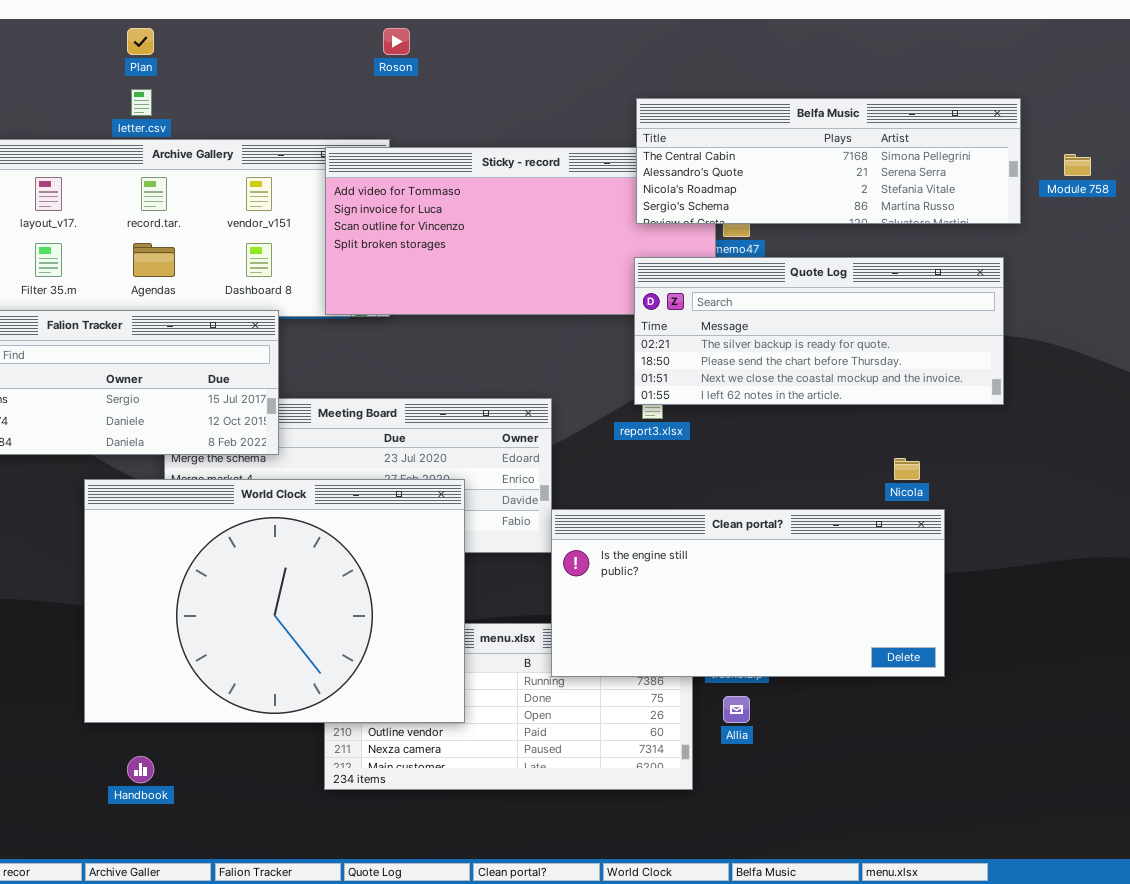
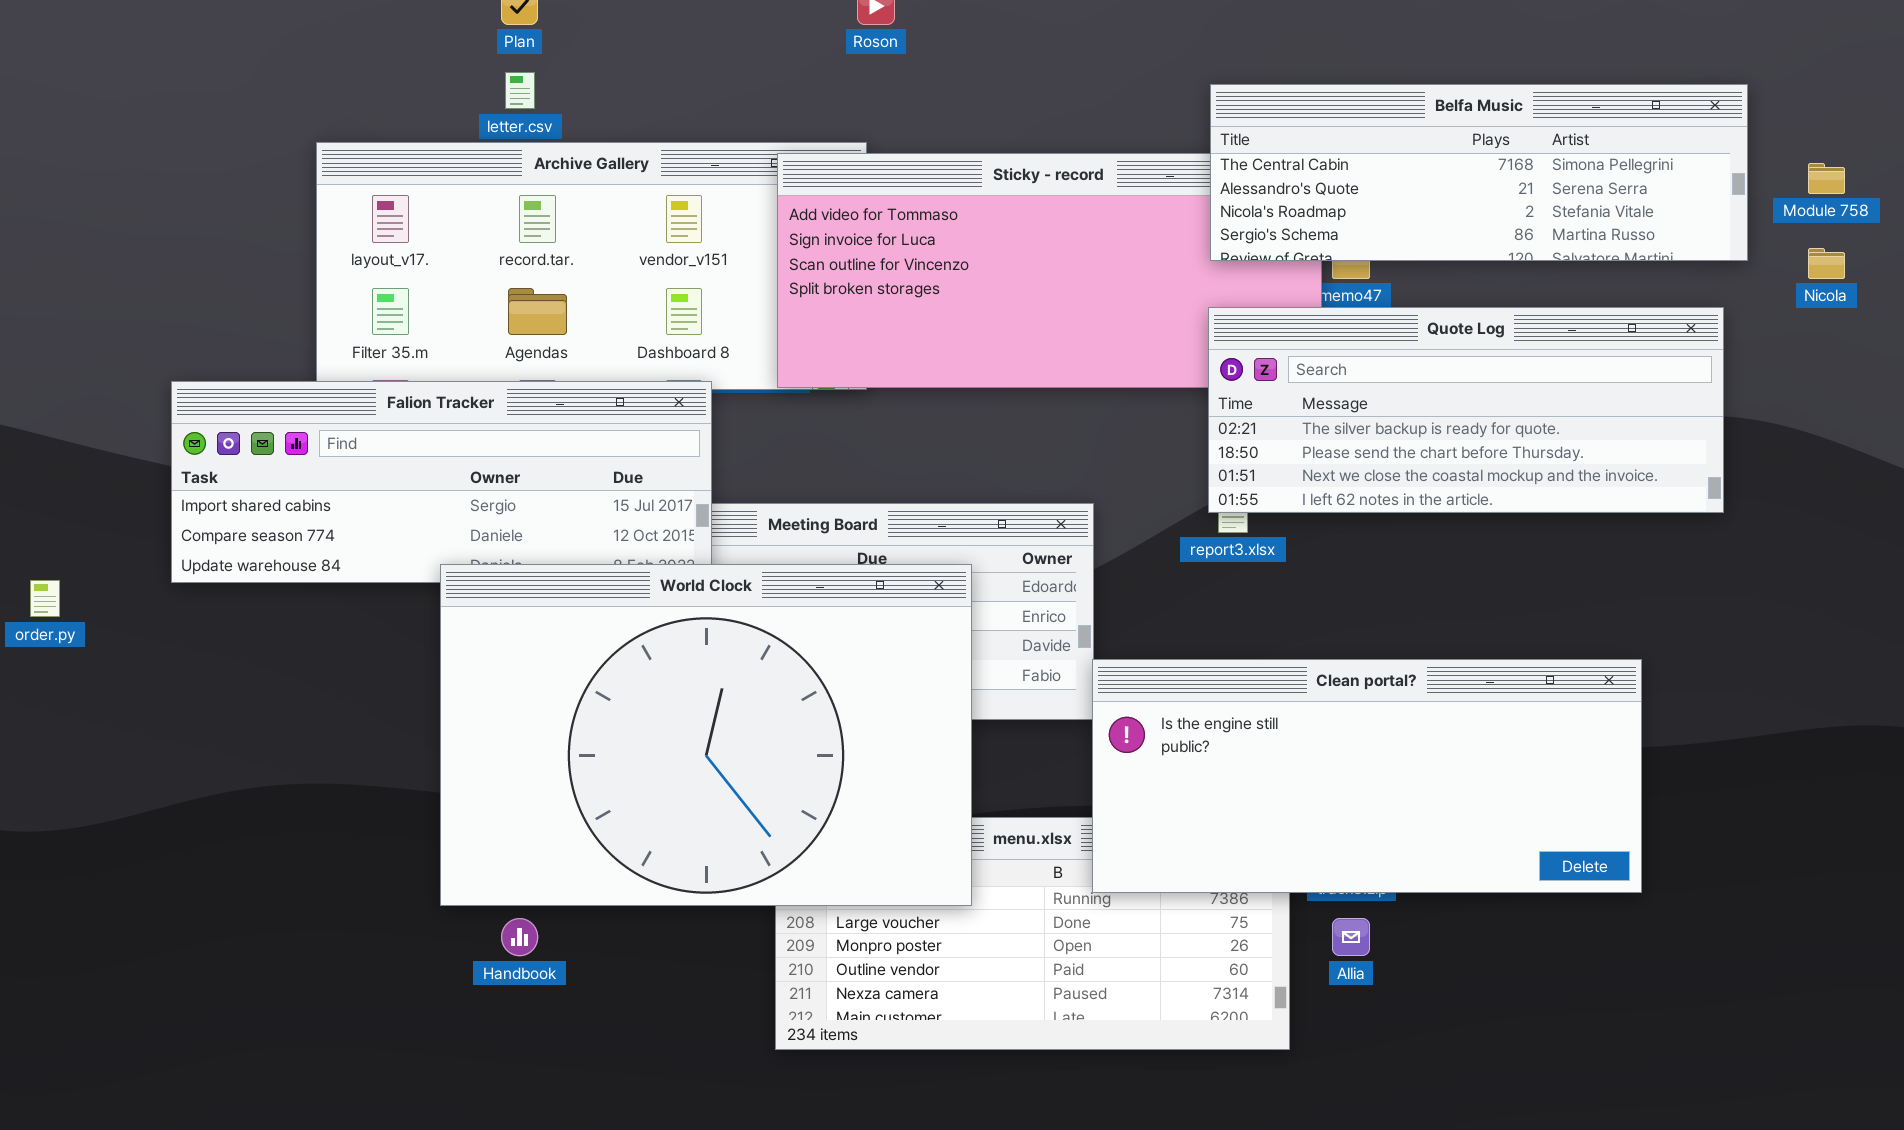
Nicola: [894,458,920,480] -> [1808,248,1845,279], moved
World Clock: [84,479,465,723] -> [440,564,972,906], moved
Handbook: [127,756,154,783] -> [501,918,538,956], moved

